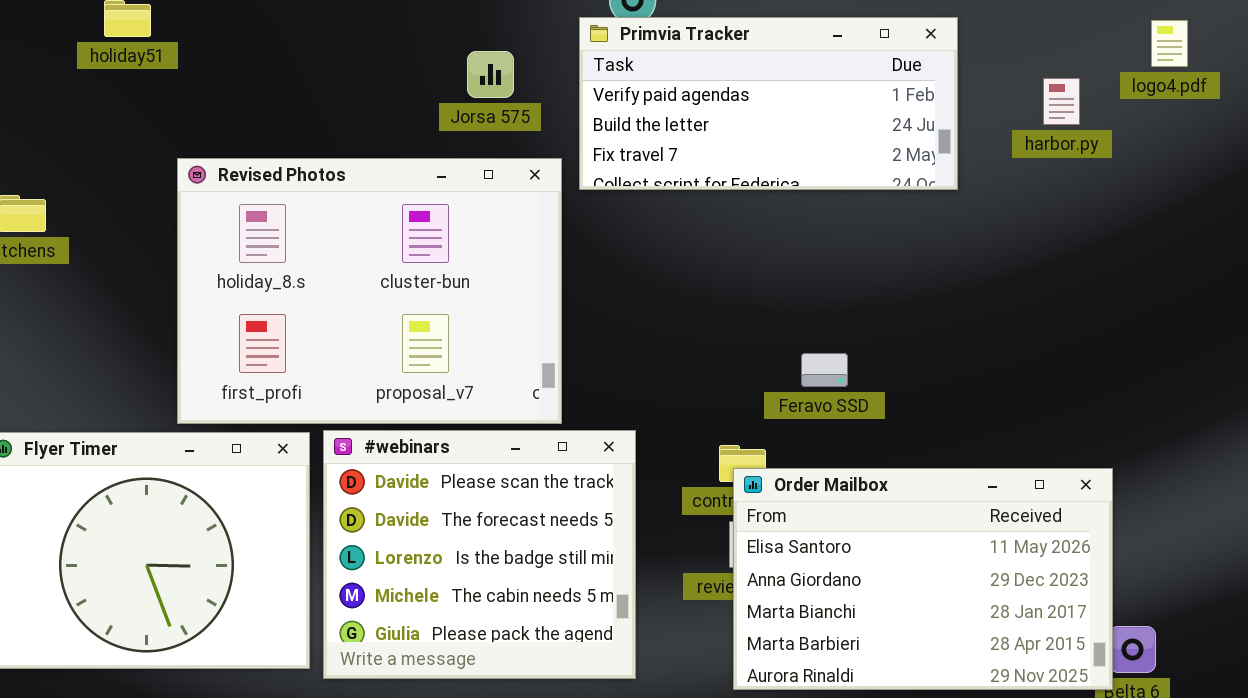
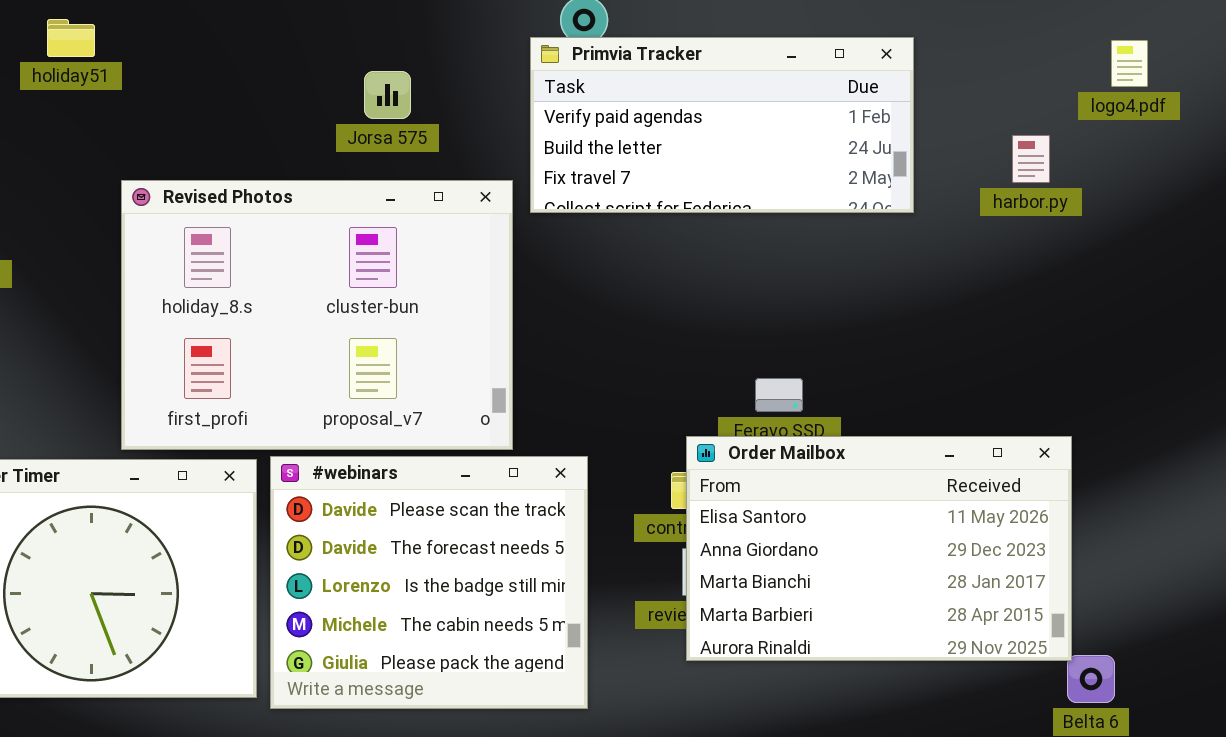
Jorsa 575: [467,51,514,98] -> [364,71,411,119], moved
harbor.py: [1043,78,1080,125] -> [1012,135,1050,183], moved
Order Mailbox: [733,468,1113,690] -> [686,436,1072,661], moved

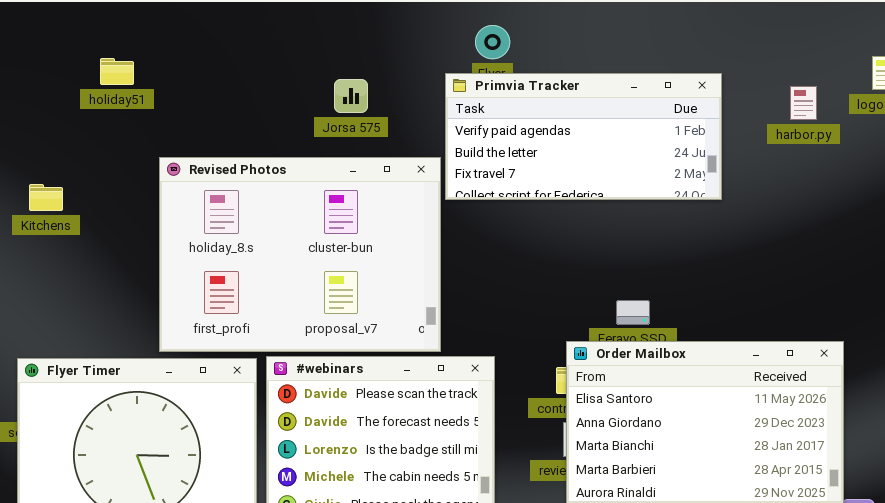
holiday51: [47,19,95,57] -> [100,58,134,85], moved
Primvia Tracker: [530,37,914,213] -> [445,73,722,200], moved
harbor.py: [1012,135,1050,183] -> [790,86,817,120], moved

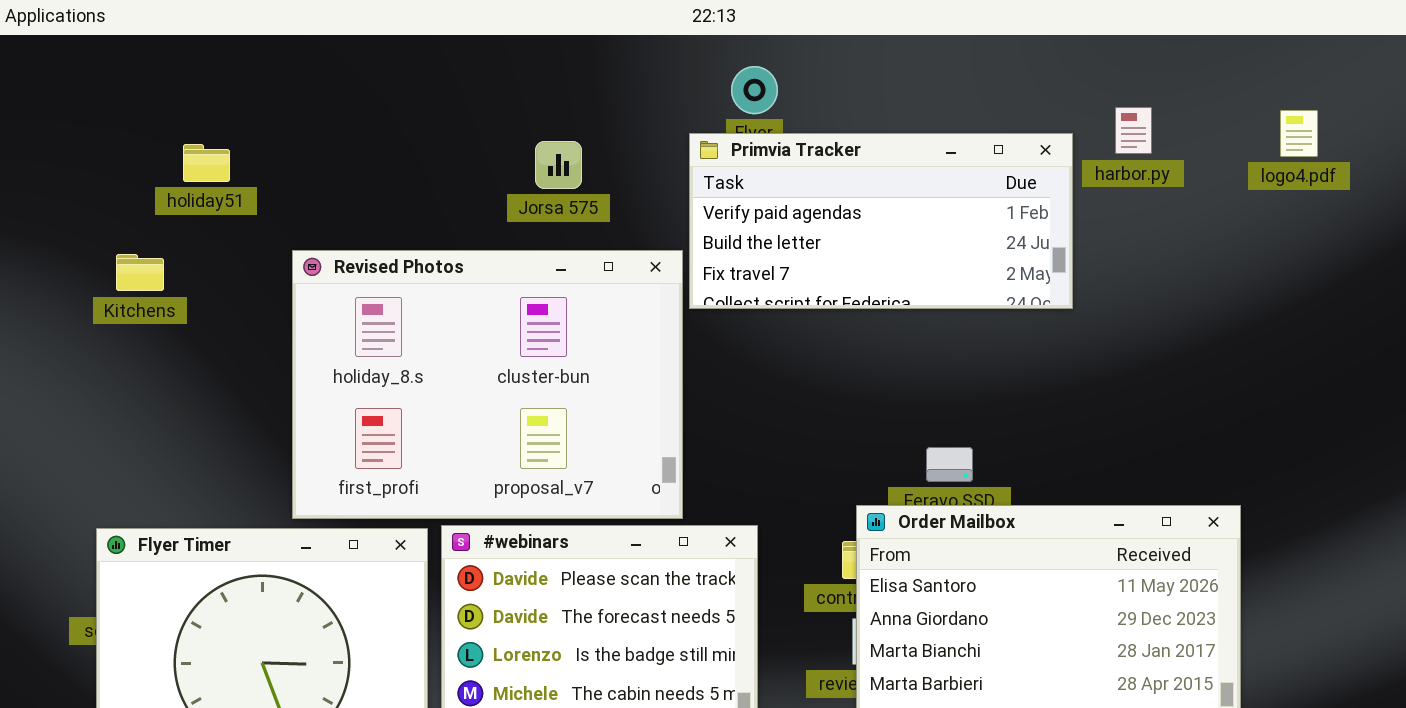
holiday51: [100,58,134,85] -> [183,144,230,182], moved
harbor.py: [790,86,817,120] -> [1115,107,1152,154], moved
Kitchens: [29,184,63,211] -> [116,254,164,291], moved

